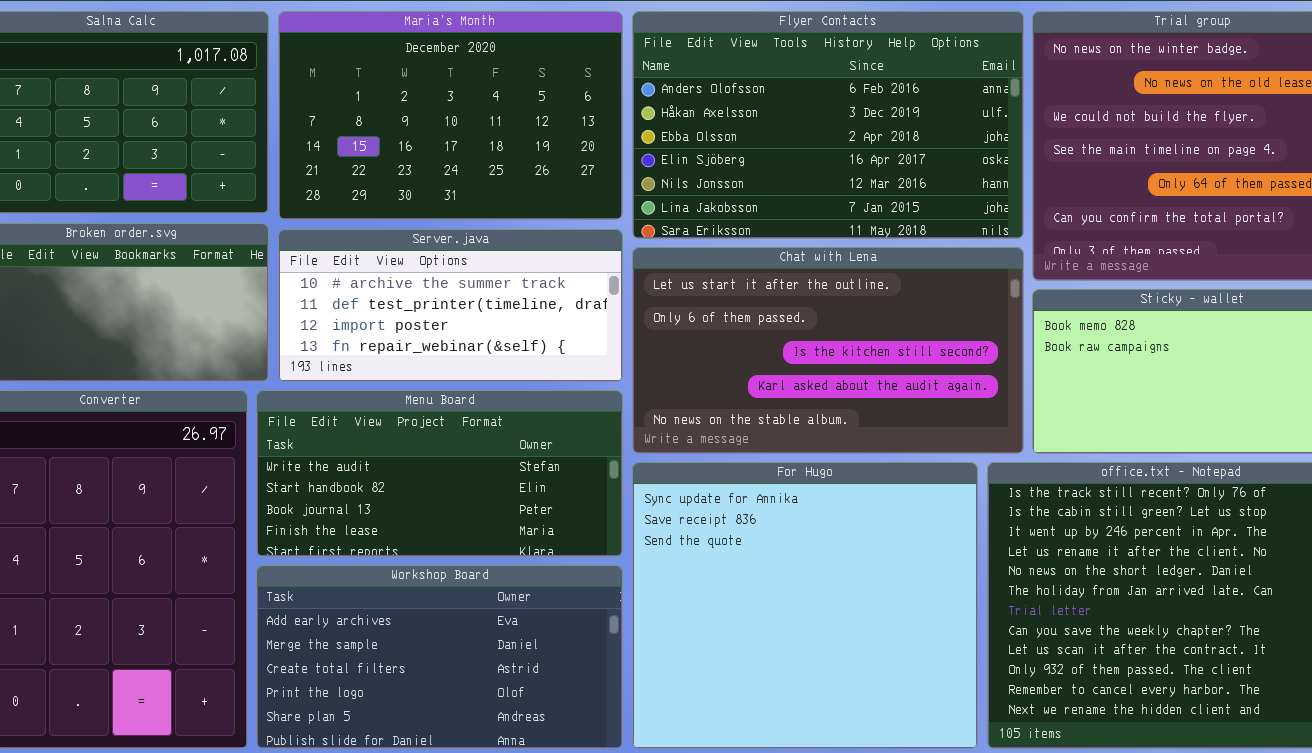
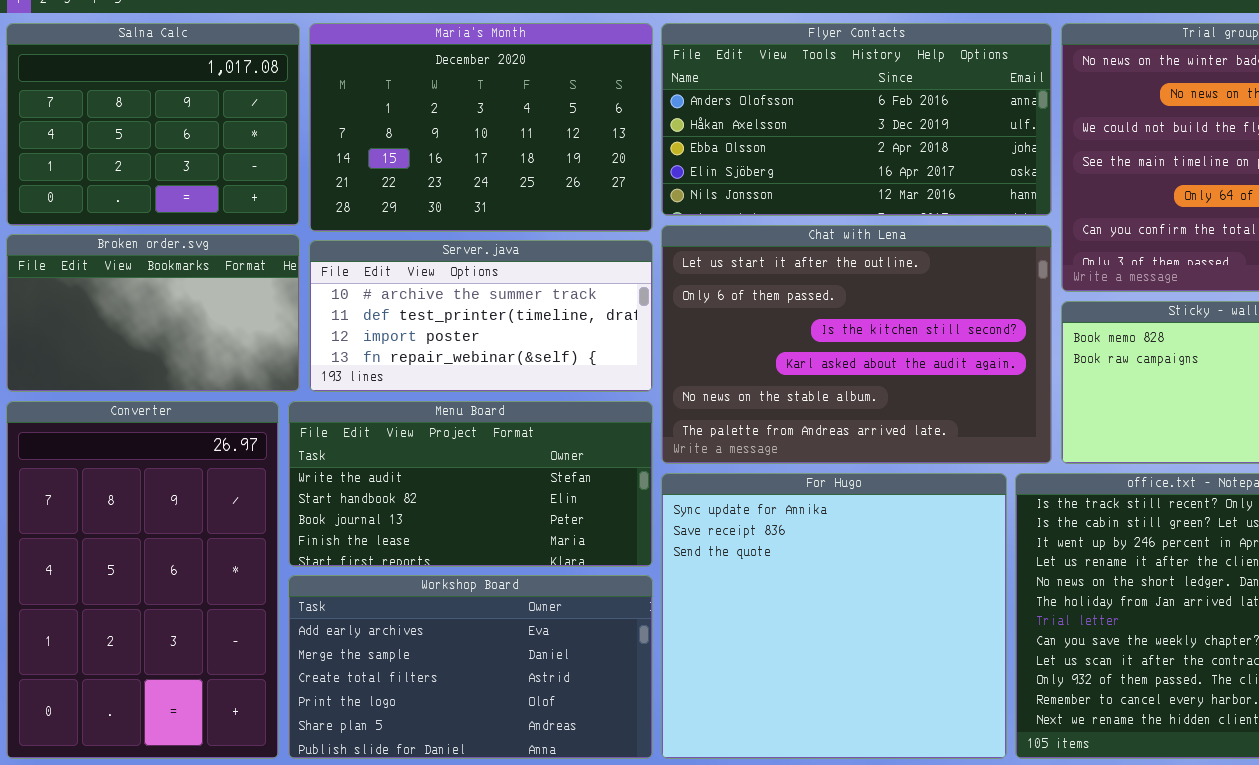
Flyer Contacts: [632,11,1024,239] -> [661,23,1052,216], resized
Chat with Lena: [632,247,1024,454] -> [661,225,1052,464], resized

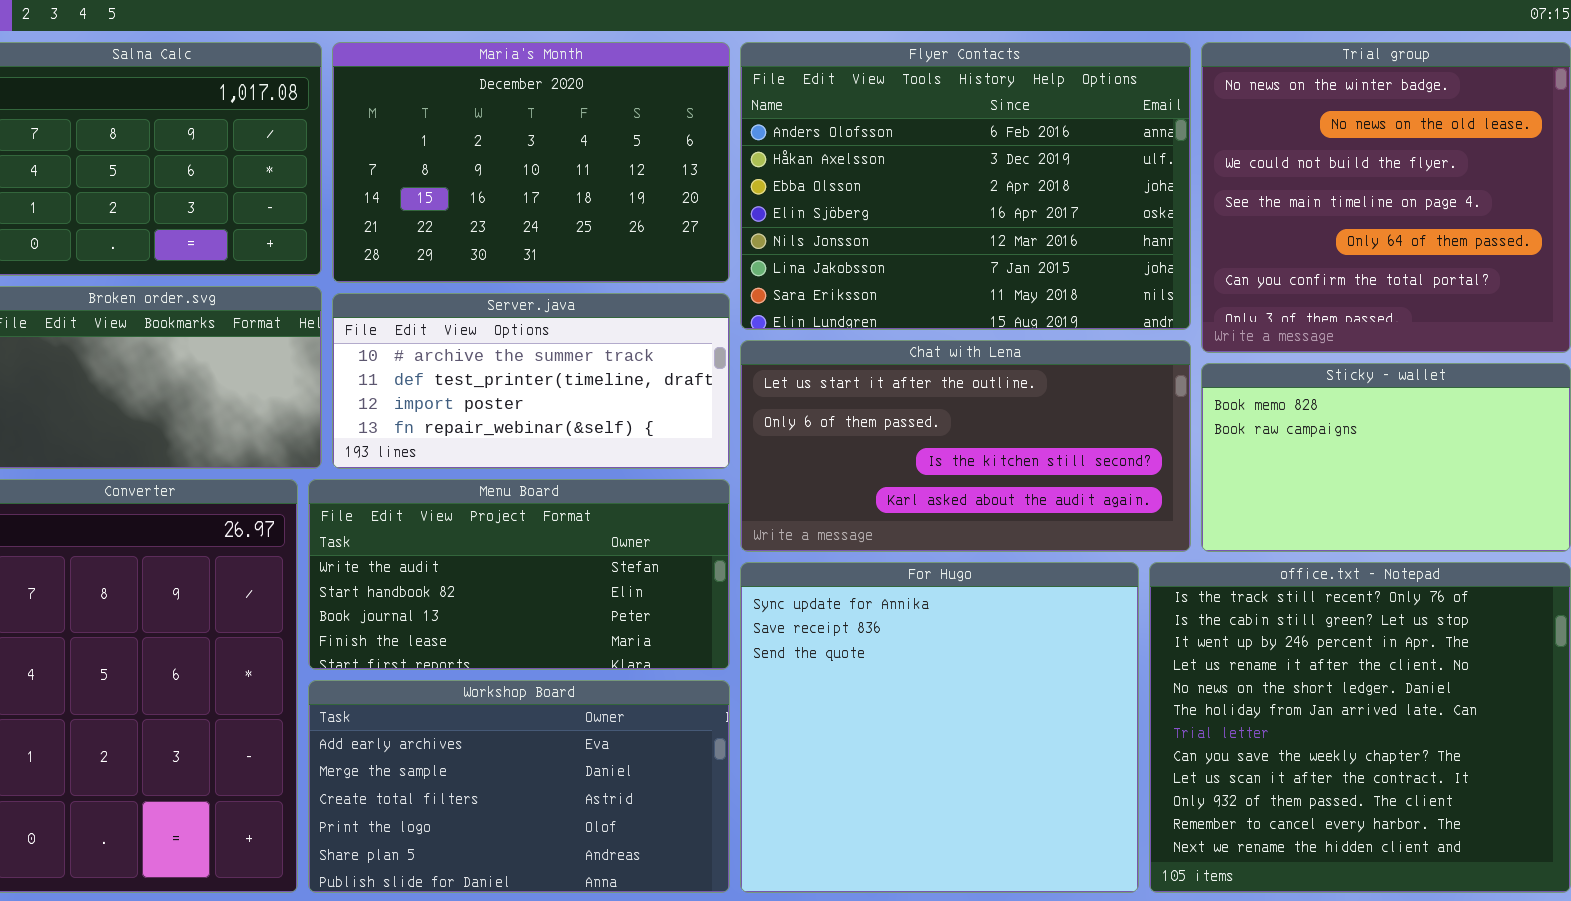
Flyer Contacts: [661,23,1052,216] -> [740,42,1191,330], resized
Chat with Lena: [661,225,1052,464] -> [740,340,1191,552], resized

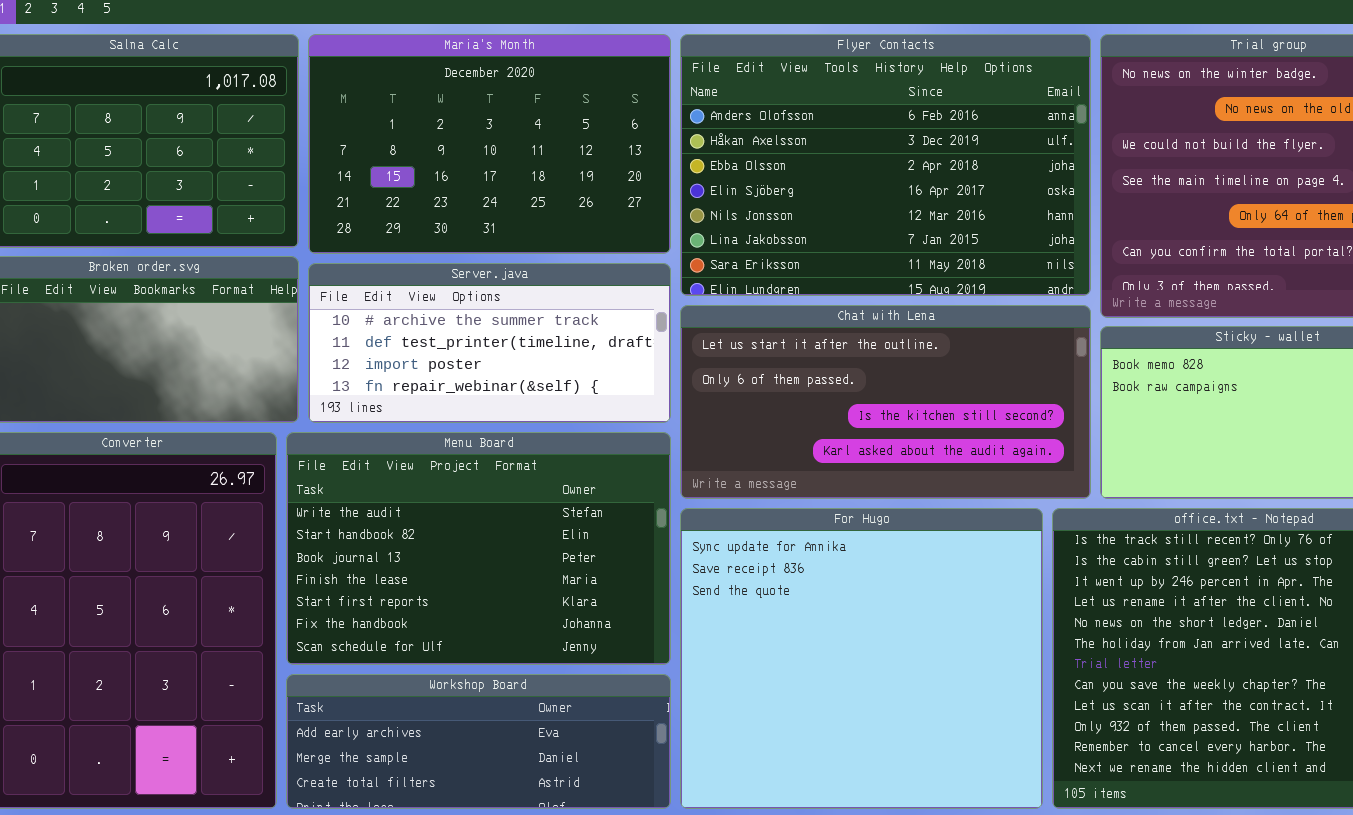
Menu Board: [308,479,730,670] -> [286,432,671,665], resized
Workshop Board: [308,680,730,893] -> [286,674,671,809], resized

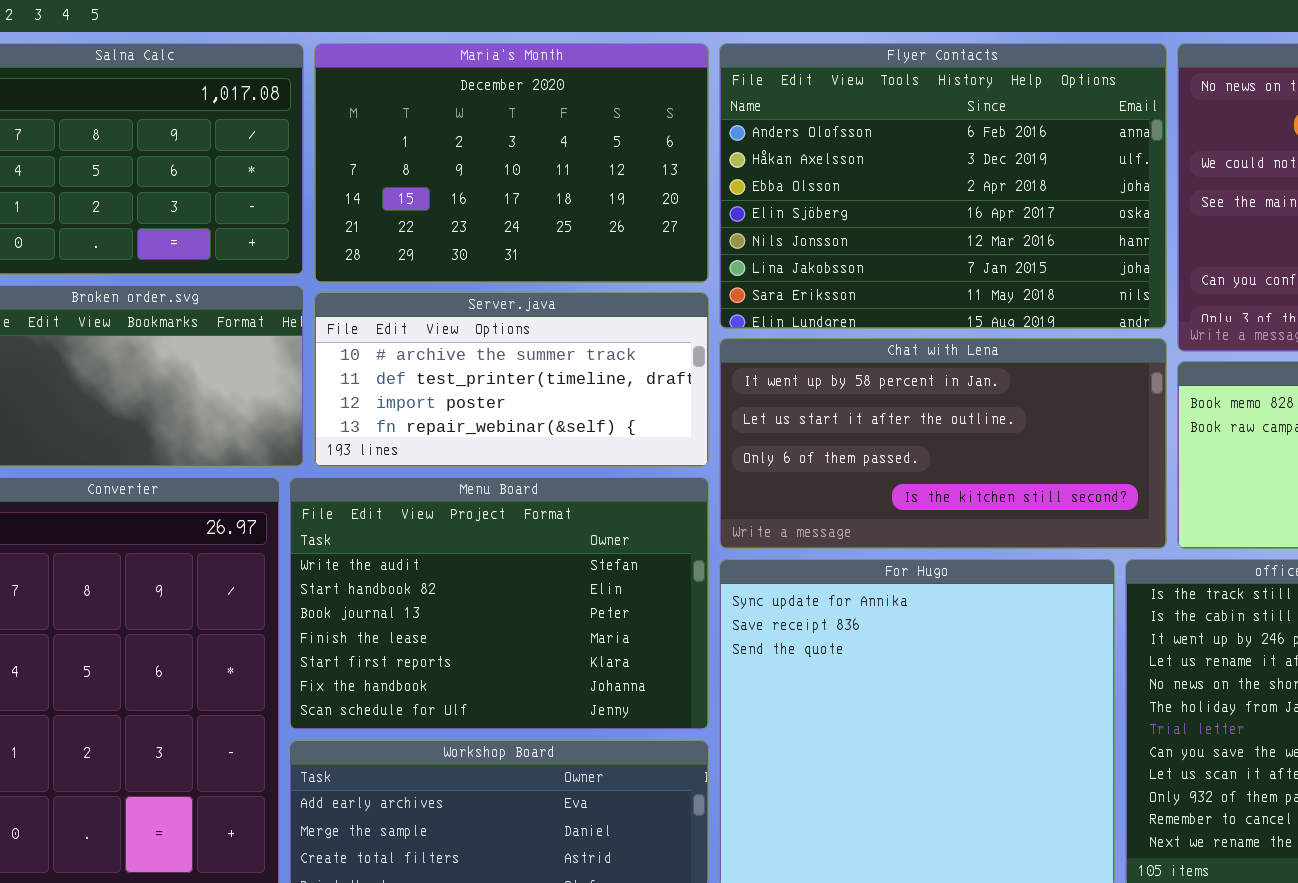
Chat with Lena: [680,305,1091,499] -> [719,338,1167,549], scrolled up 1 row

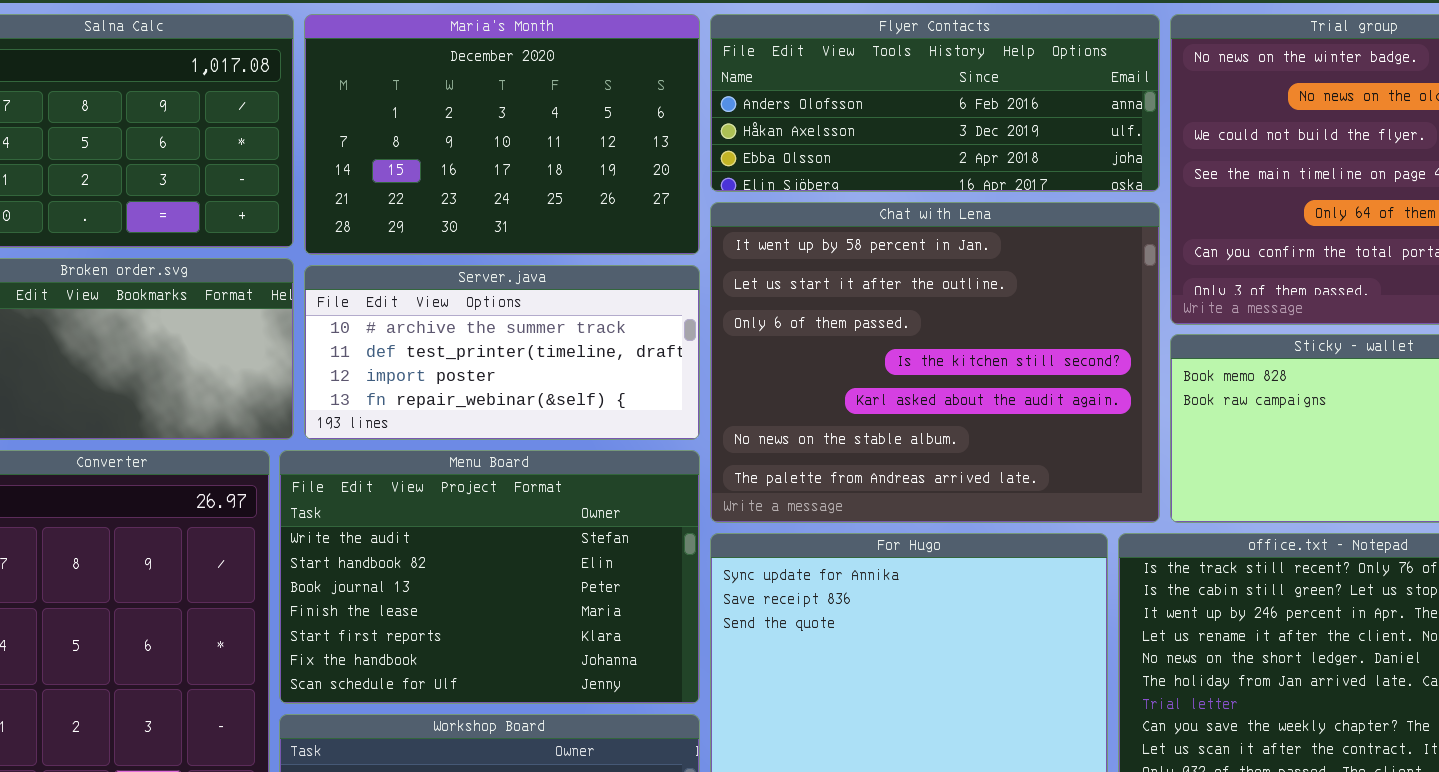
Flyer Contacts: [719,43,1167,329] -> [710,14,1160,192], resized
Chat with Lena: [719,338,1167,549] -> [710,202,1160,523], resized

